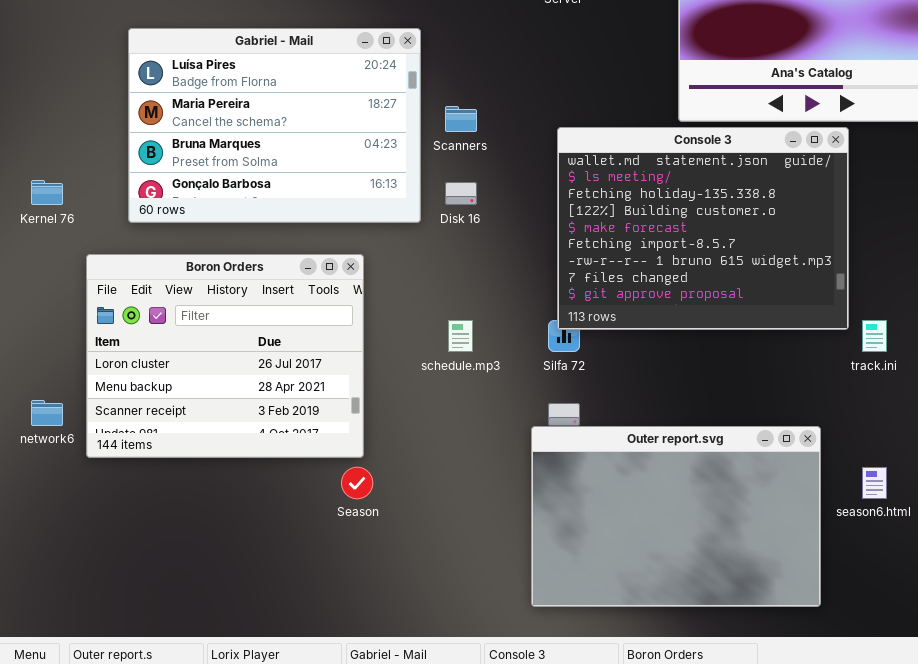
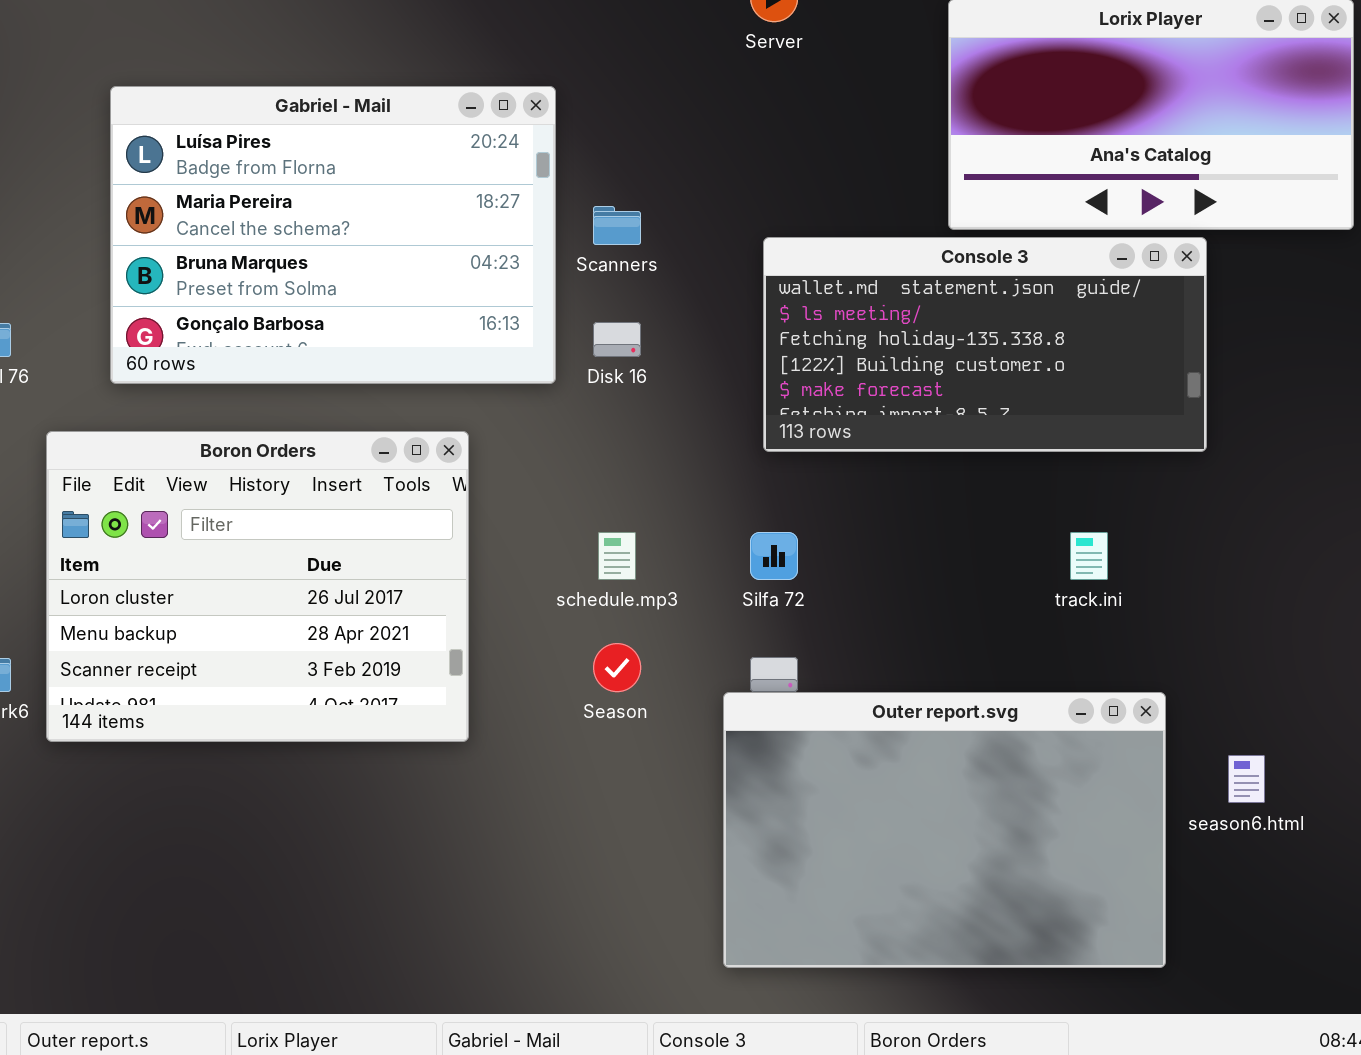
Console 3: [557,127,849,330] -> [763,237,1207,452], resized
track.ini: [862,320,887,352] -> [1070,532,1108,580], moved
Season: [341,467,373,499] -> [593,643,641,692], moved

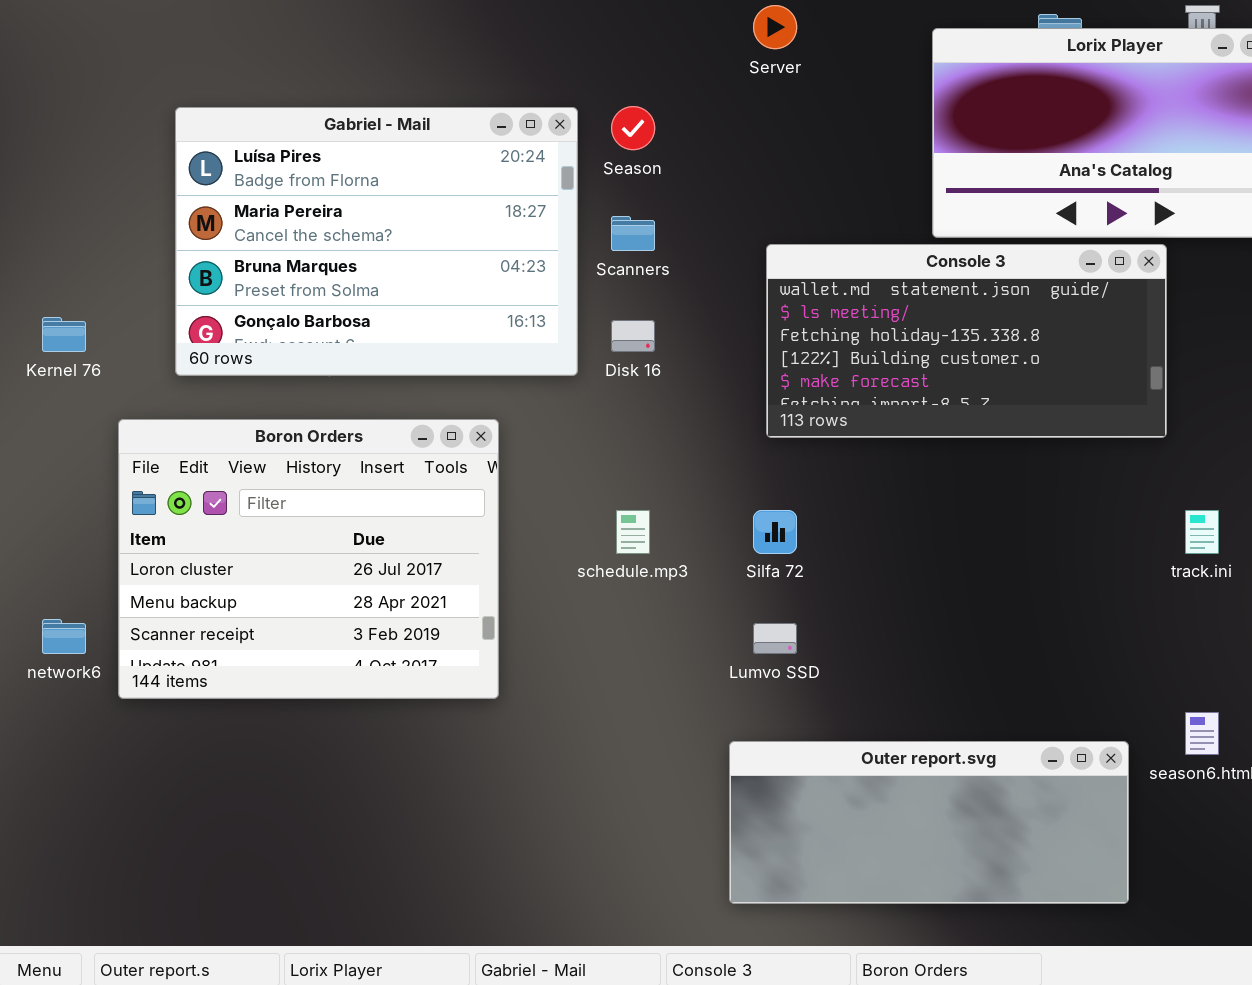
track.ini: [1070,532,1108,580] -> [1185,510,1219,554], moved
Season: [593,643,641,692] -> [611,106,655,150], moved
Outer report.svg: [723,692,1166,968] -> [729,741,1129,904], resized

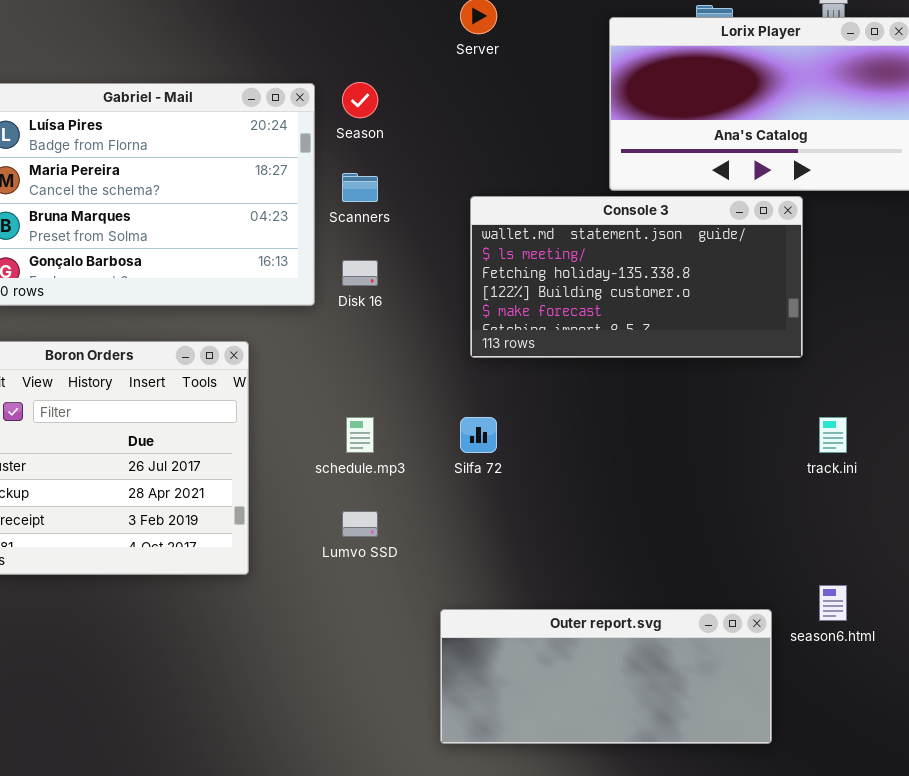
Lumvo SSD: [753,623,797,654] -> [342,511,378,537], moved

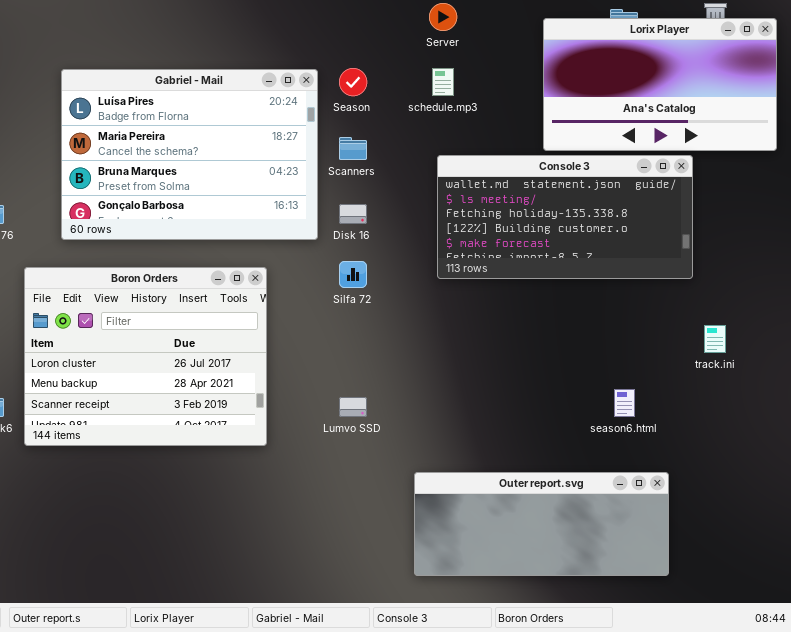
schedule.mp3: [346,417,374,453] -> [432,68,454,96], moved
Silfa 72: [460,417,497,453] -> [339,261,367,288], moved
season6.html: [819,585,847,621] -> [614,389,635,417], moved

